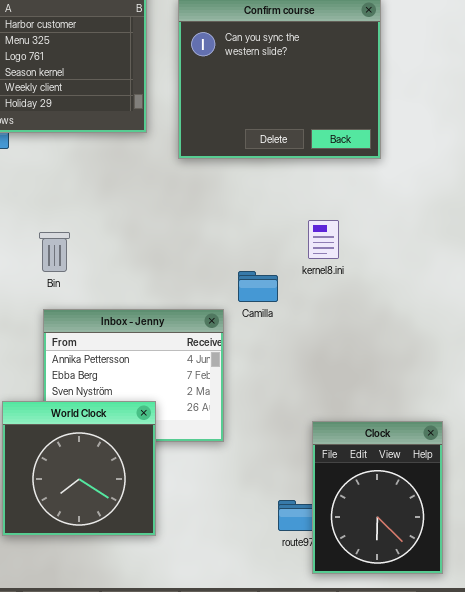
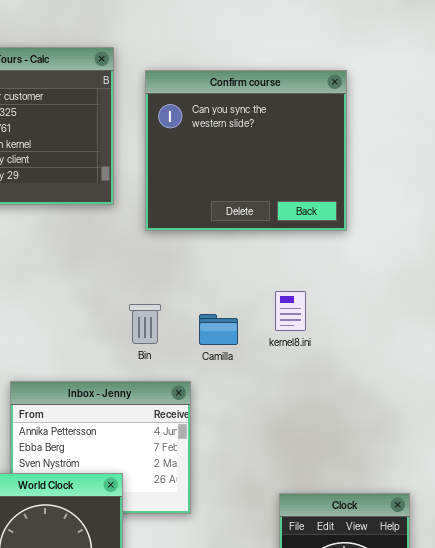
Bin: [39,232,70,272] -> [129,304,161,344], moved
Camilla: [238,271,278,302] -> [199,314,238,345], moved

